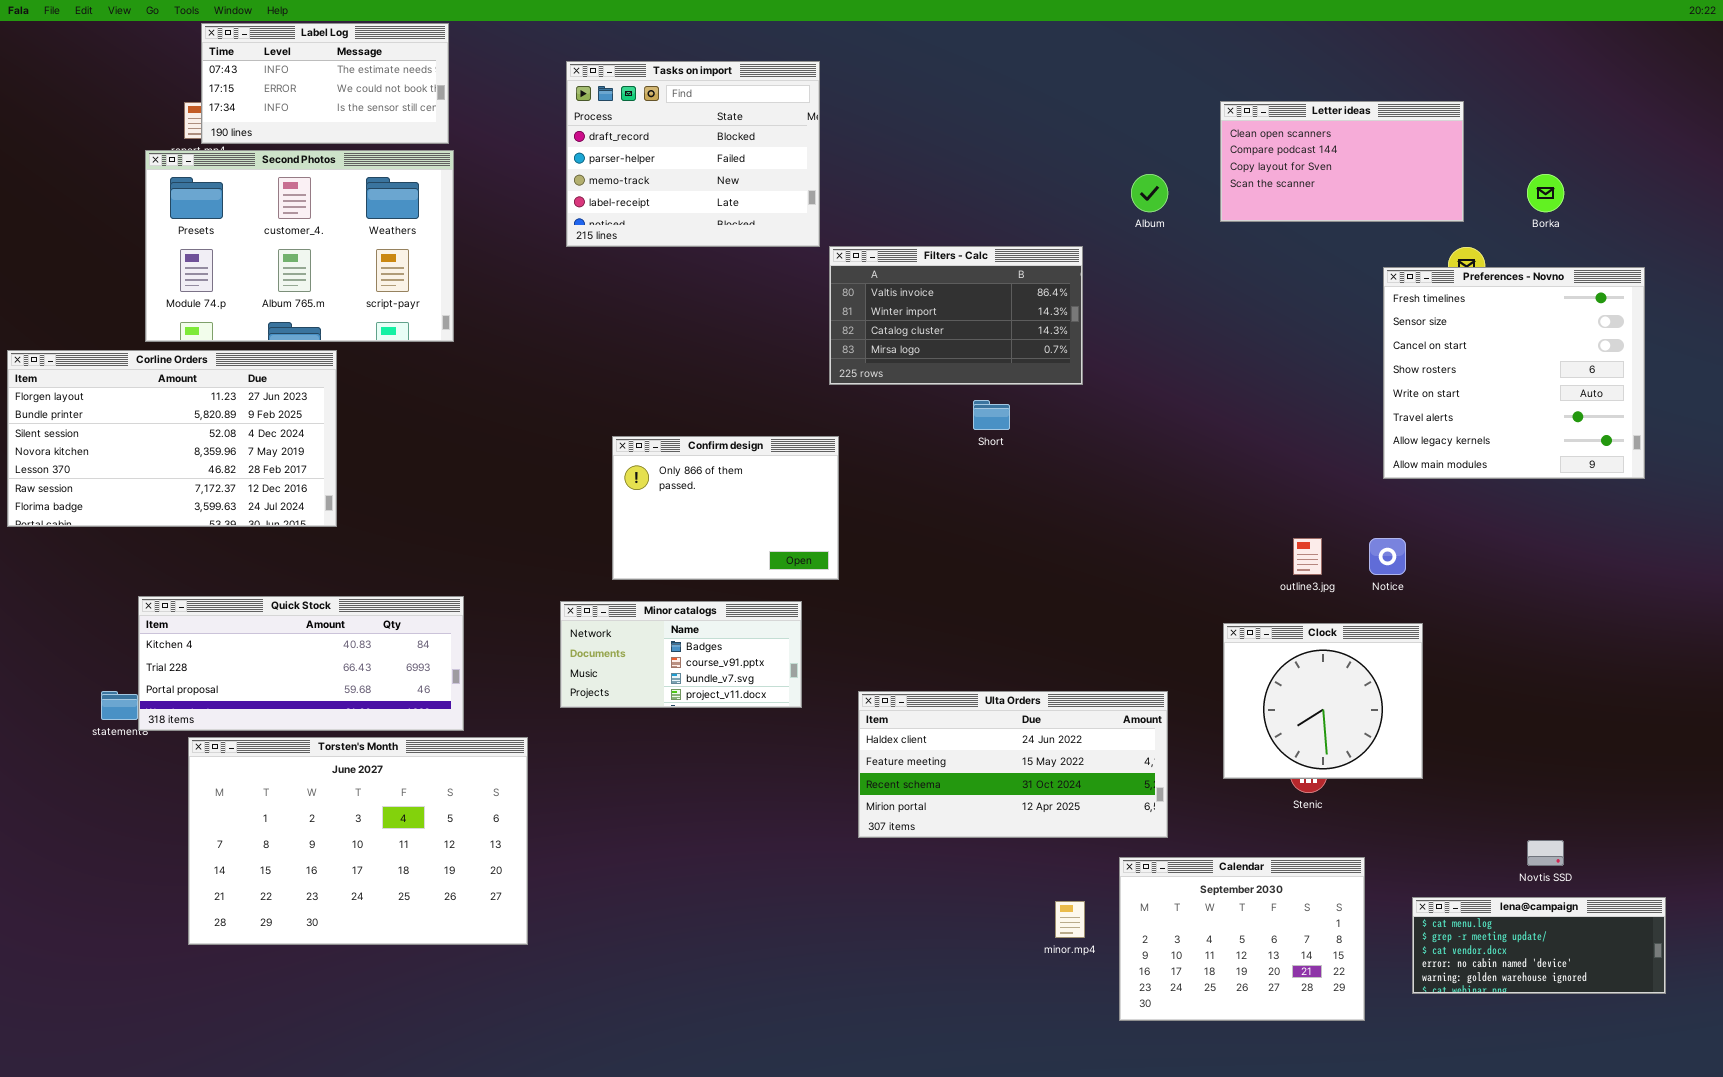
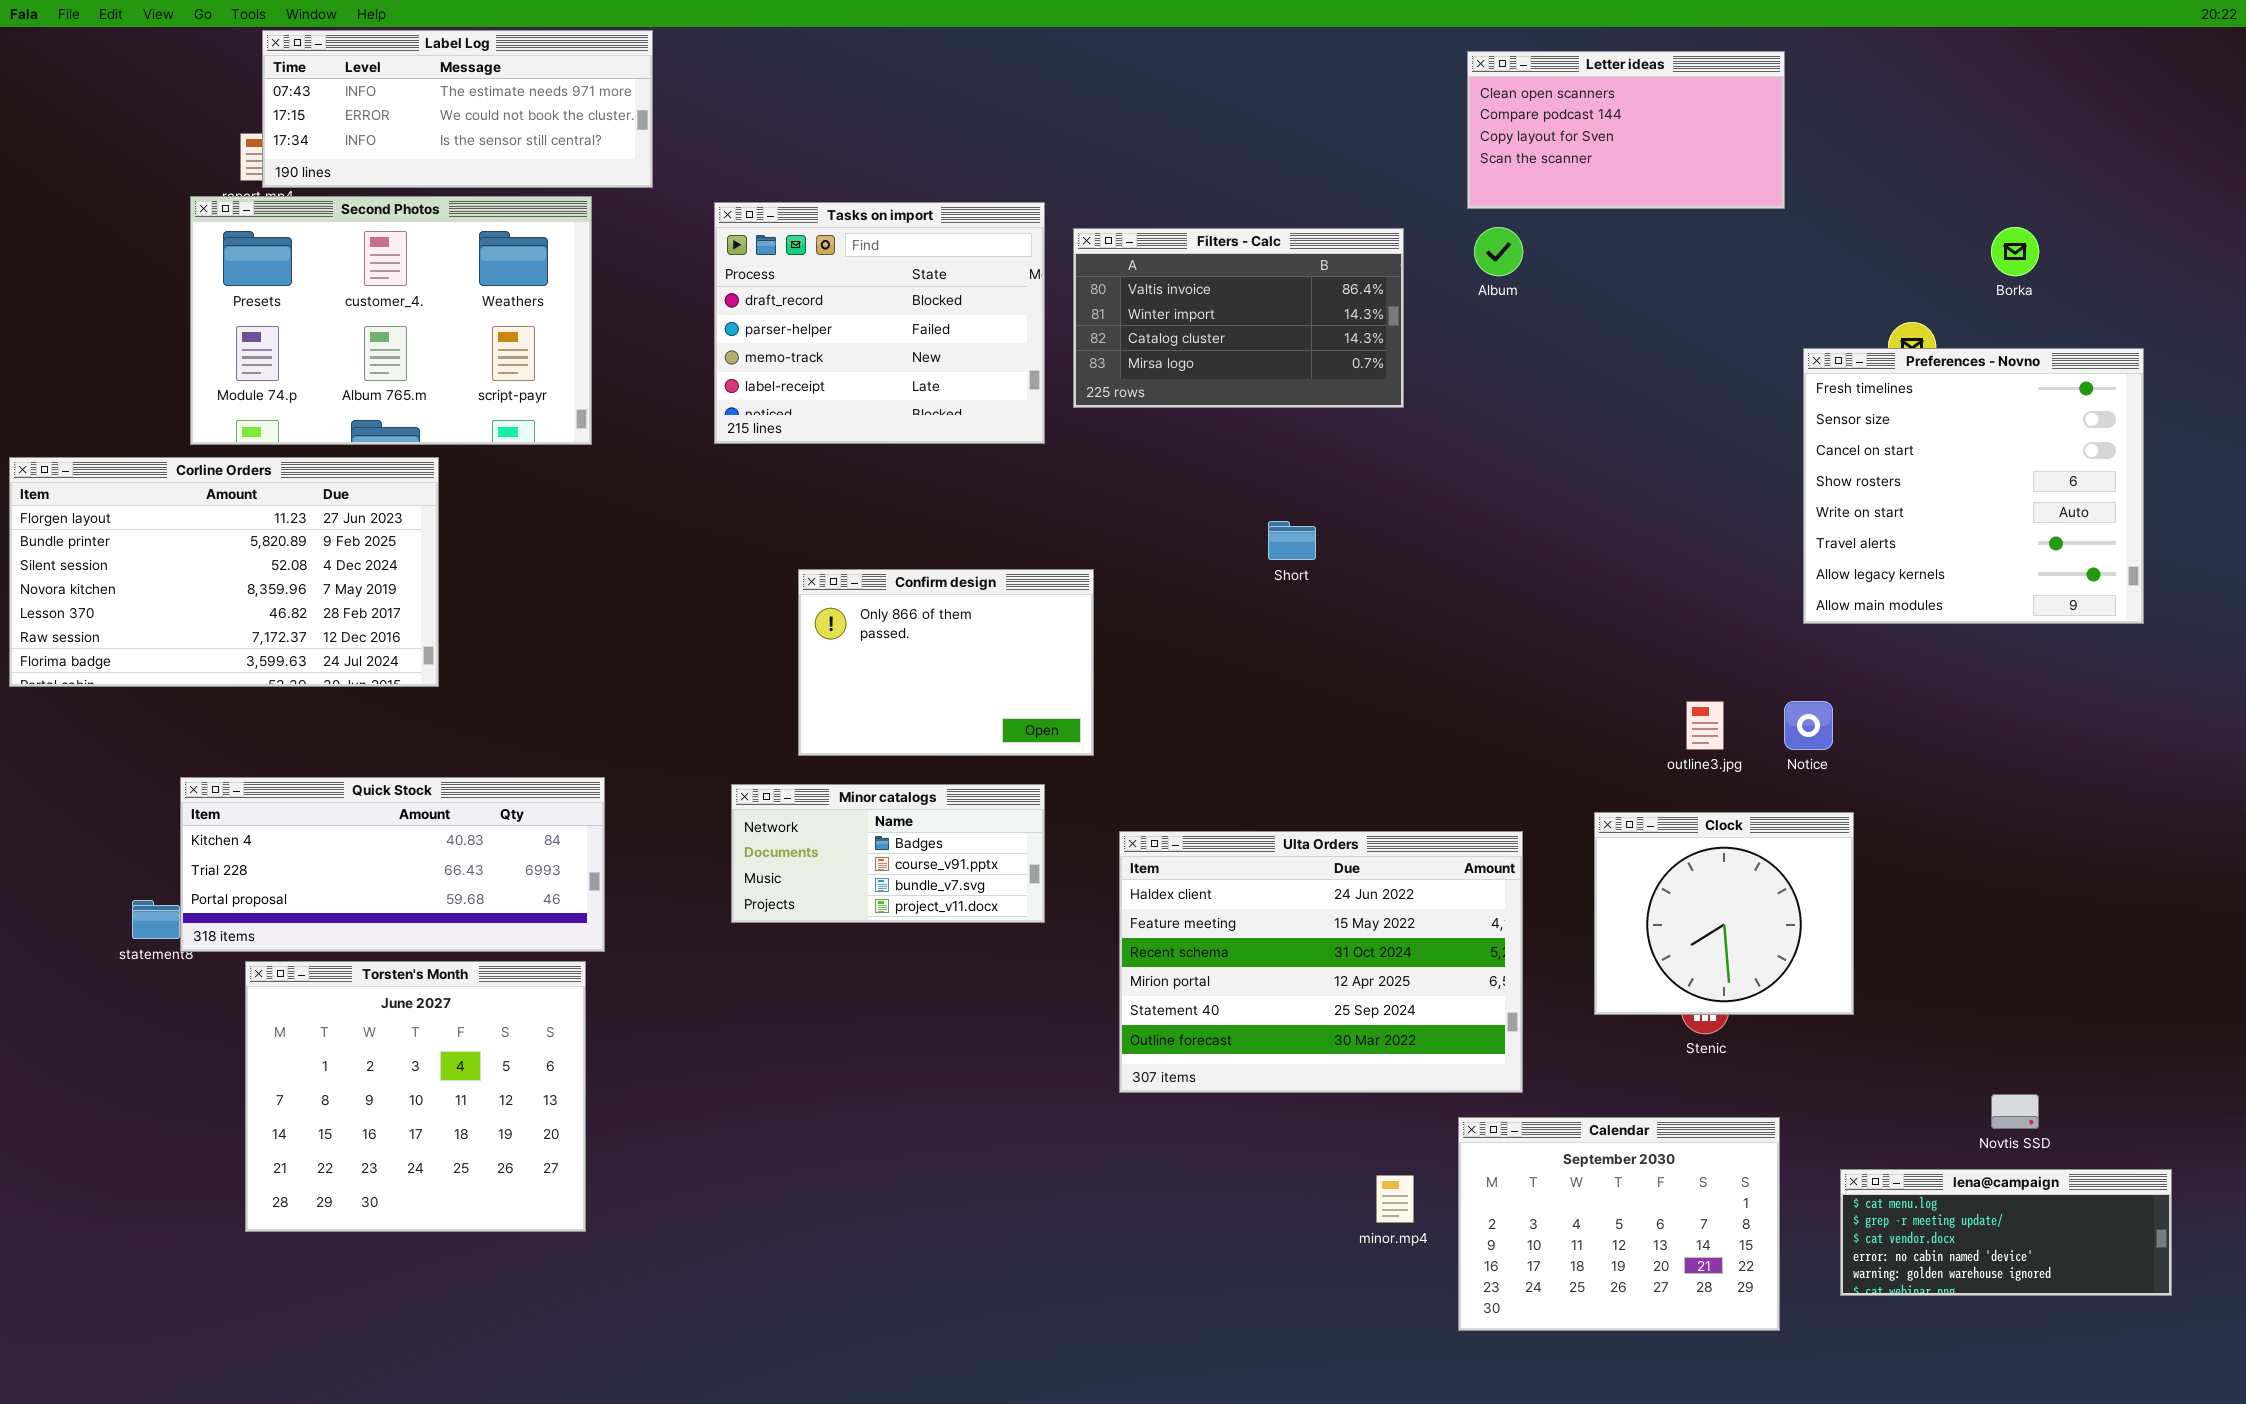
Label Log: [201,23,449,144] -> [262,30,653,188], resized
Tasks on import: [566,61,820,247] -> [714,202,1045,444], moved
Letter ideas: [1220,101,1464,222] -> [1467,51,1785,209], moved
Filters - Calc: [829,246,1083,385] -> [1073,228,1404,408], moved
Ulta Orders: [858,691,1168,838] -> [1119,831,1523,1093], resized
Torsten's Month: [188,737,528,945] -> [245,961,586,1232], resized

